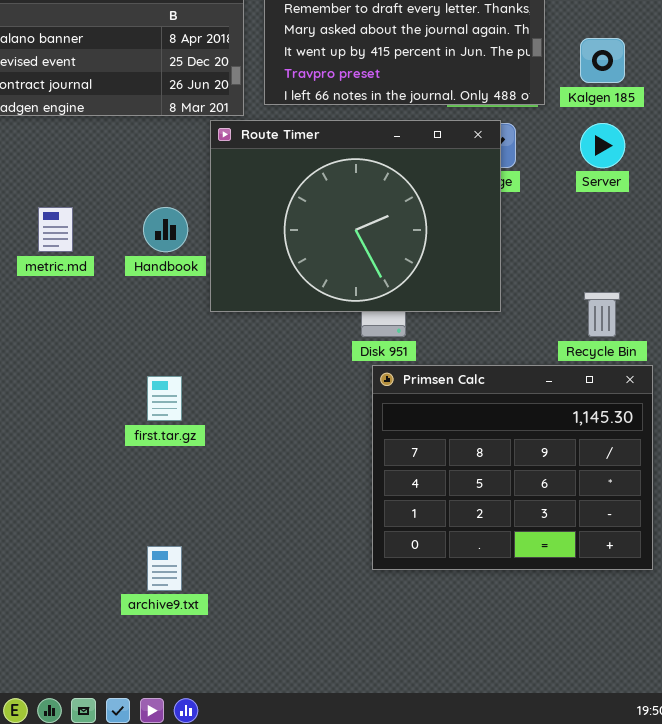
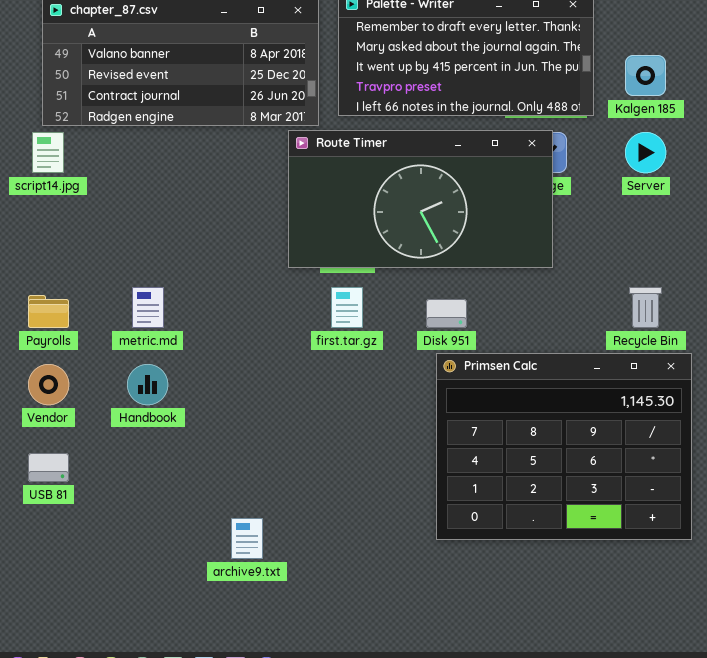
Route Timer: [210,120,501,312] -> [288,130,553,268], resized
metric.md: [38,207,73,252] -> [132,287,164,328], moved
Handbook: [143,207,188,252] -> [127,364,168,405], moved
first.tar.gz: [147,376,182,421] -> [331,287,363,328], moved

